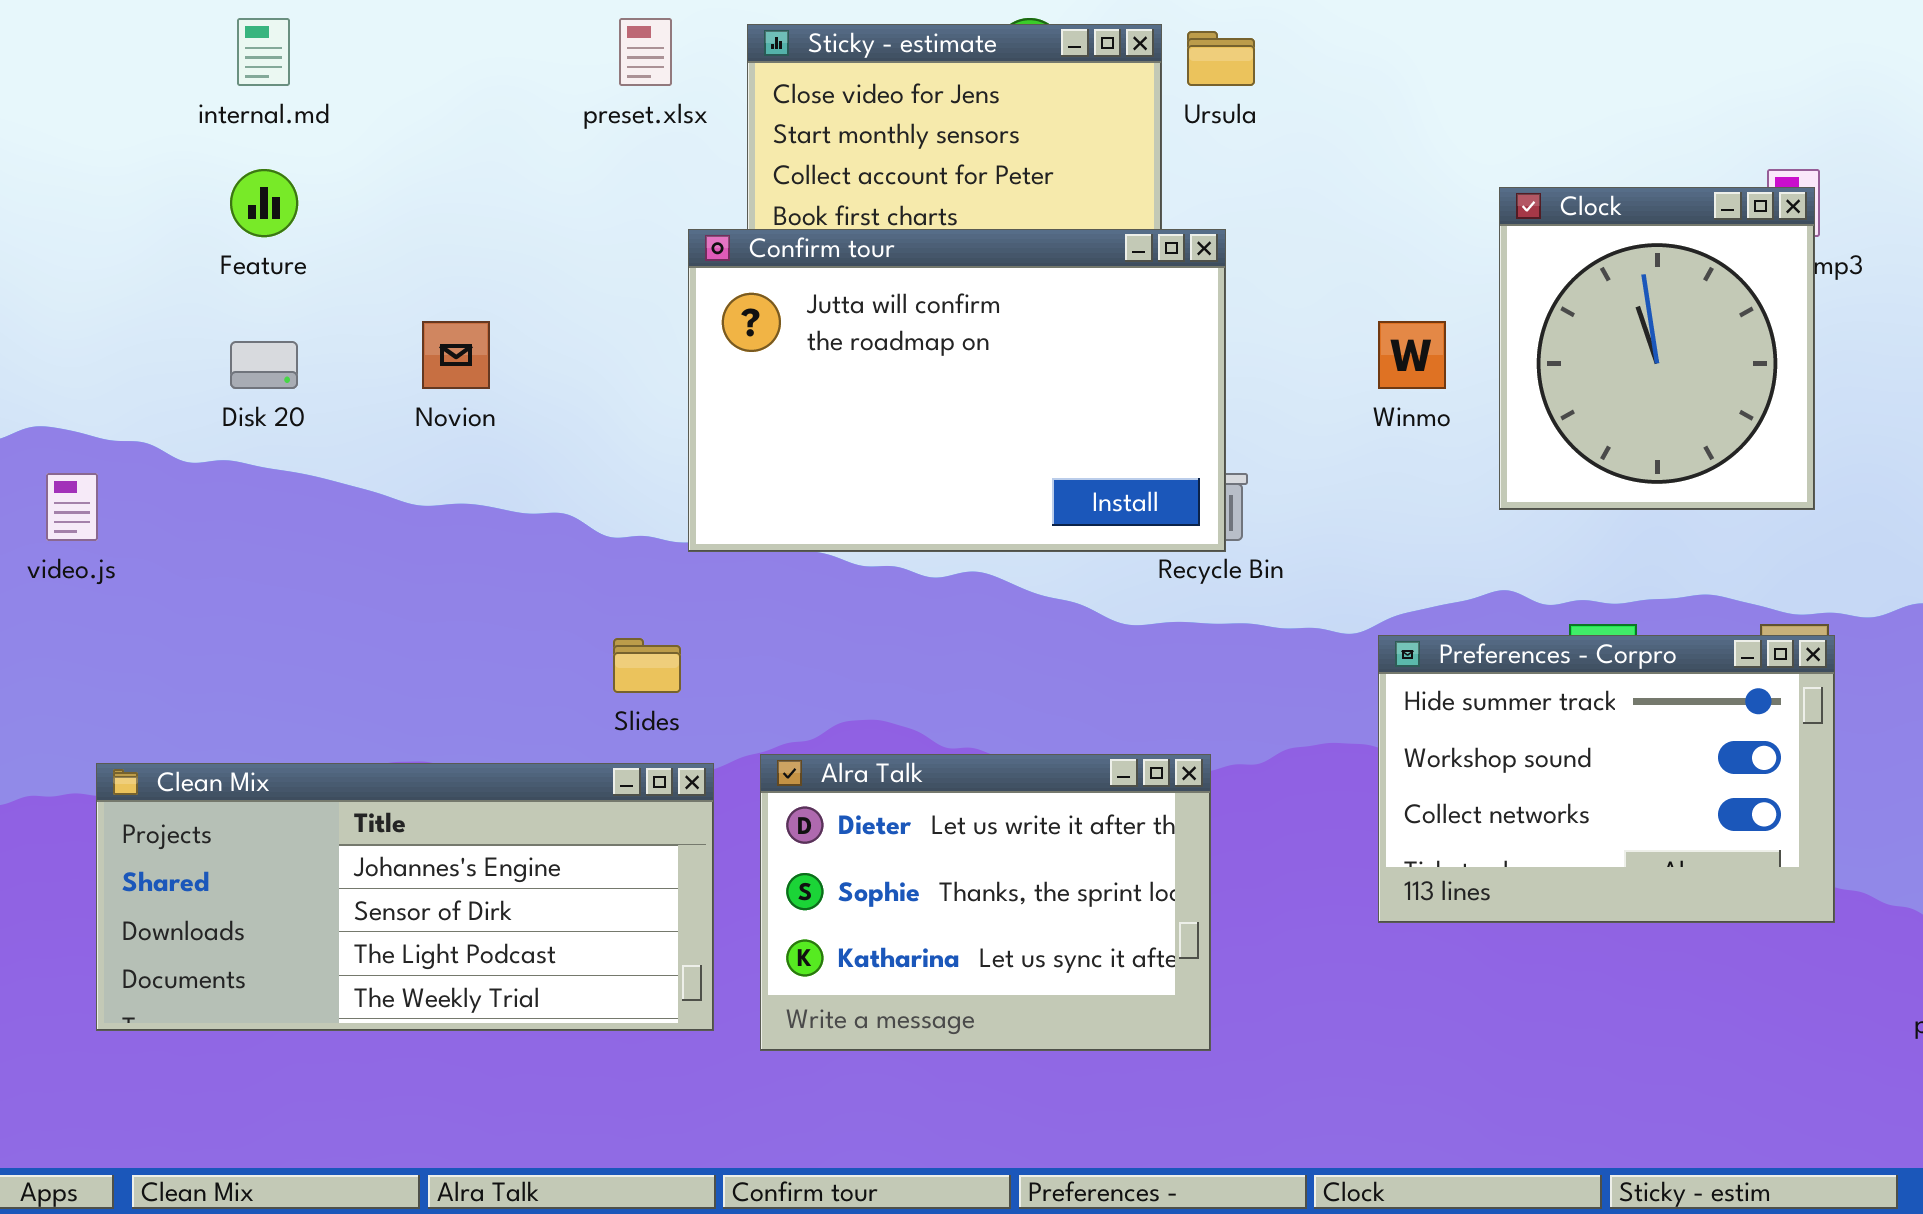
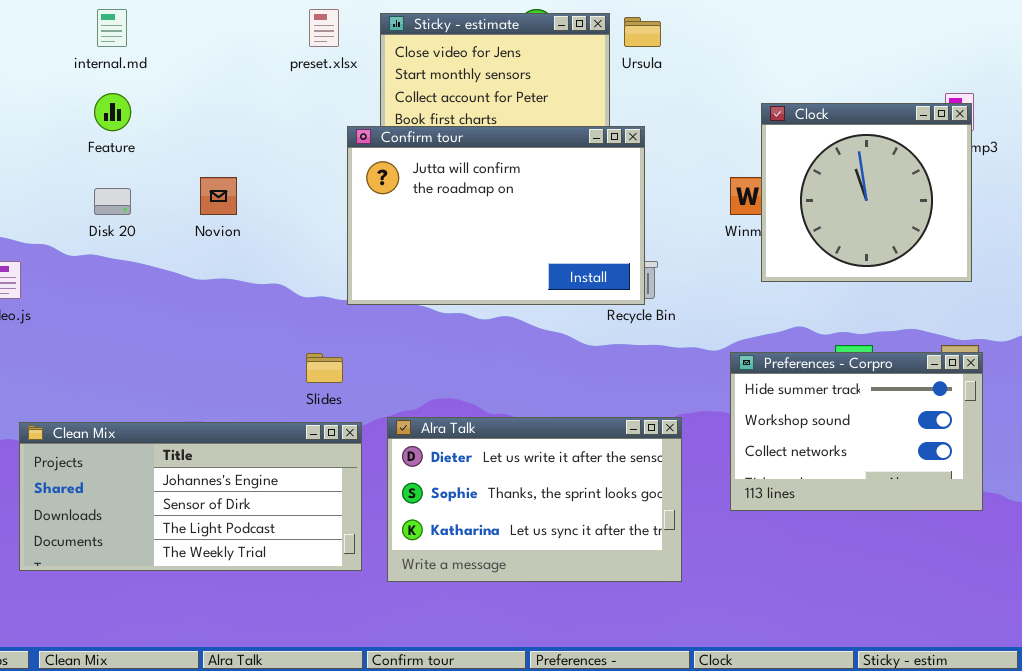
Clock: [1499,187,1815,510] -> [761,103,972,282], resized
Alra Talk: [760,754,1211,1051] -> [387,417,682,582], resized

